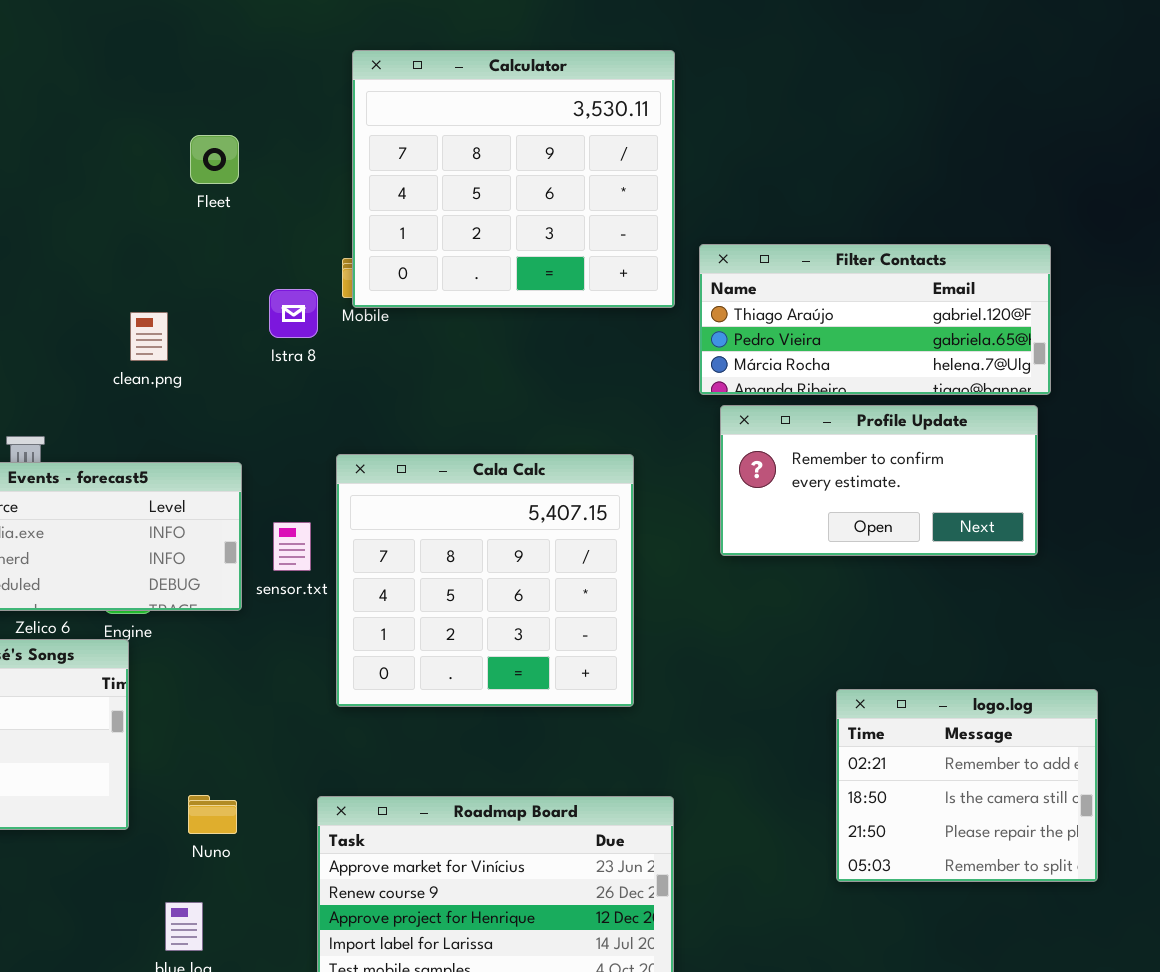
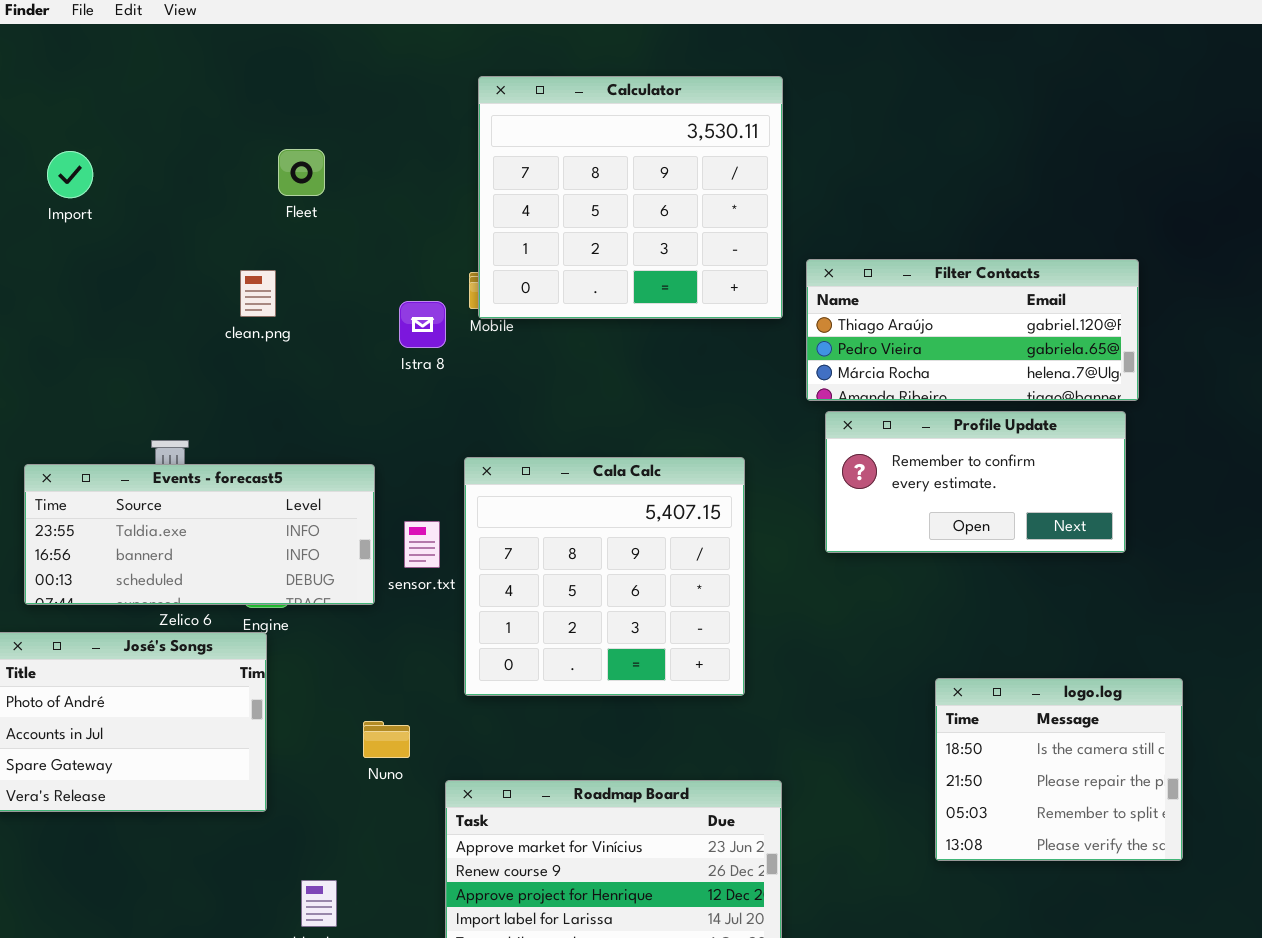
Fleet: [190,135,239,184] -> [278,149,325,196], moved
clean.png: [130,312,168,361] -> [240,270,276,317], moved
logo.log: [836,689,1098,882] -> [935,678,1183,861], scrolled down 1 row
Nuno: [188,795,237,834] -> [363,721,410,758], moved

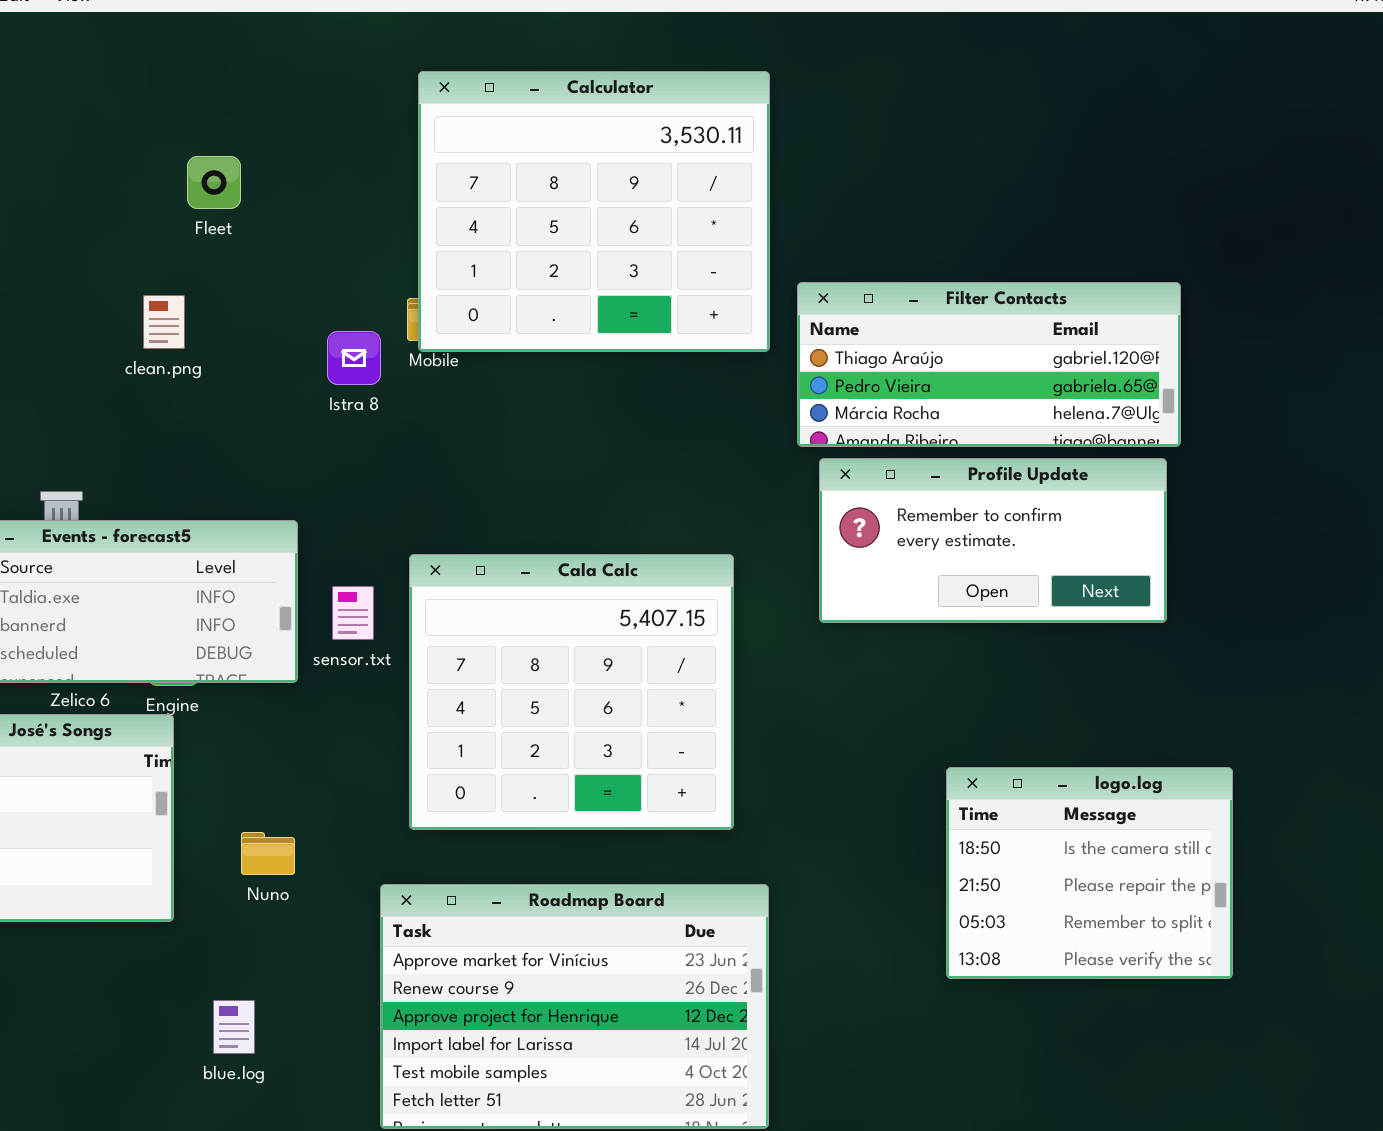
Cala Calc: [464,457,745,696] -> [409,554,734,830], moved
Nuno: [363,721,410,758] -> [241,832,295,875], moved

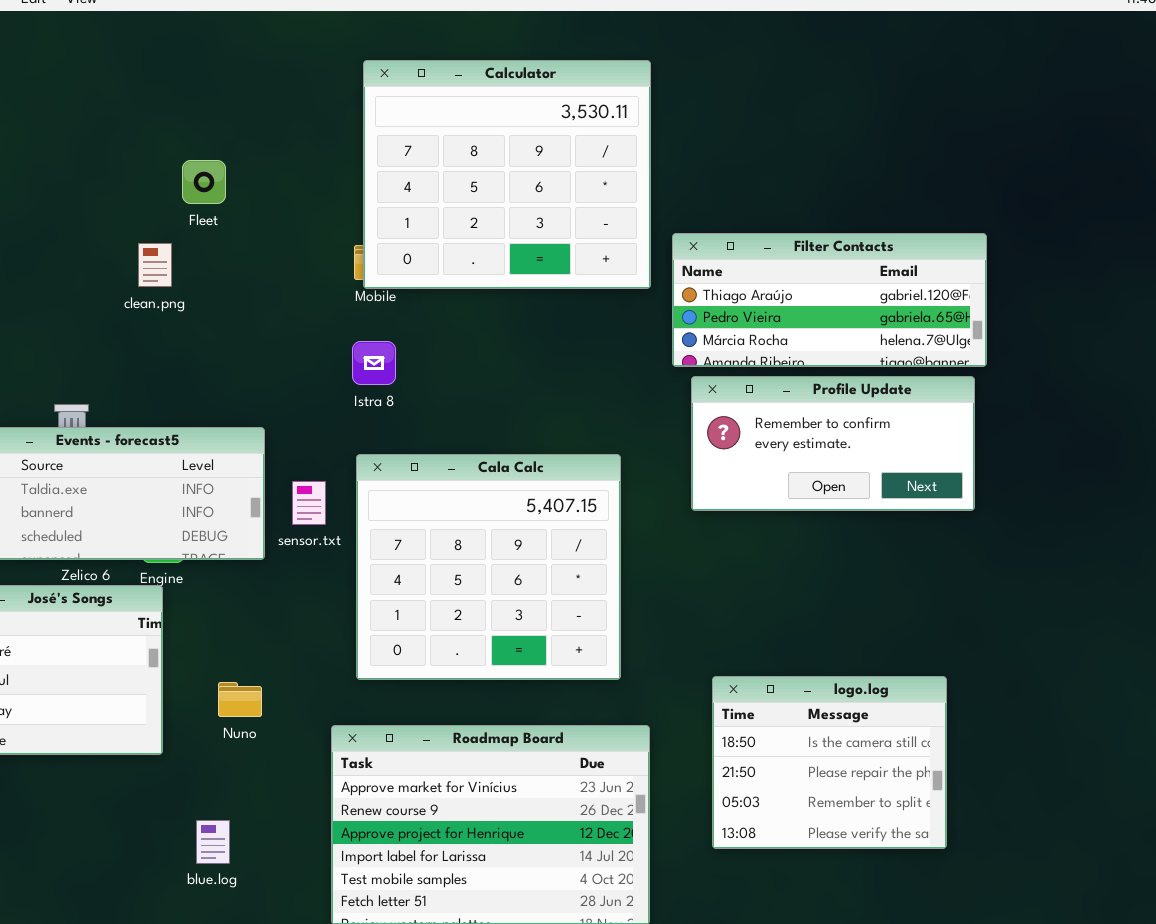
Fleet: [187,156,241,209] -> [182,160,226,204], moved
Istra 8: [327,331,381,385] -> [352,341,396,385], moved
logo.log: [946,767,1233,979] -> [712,676,947,849], moved

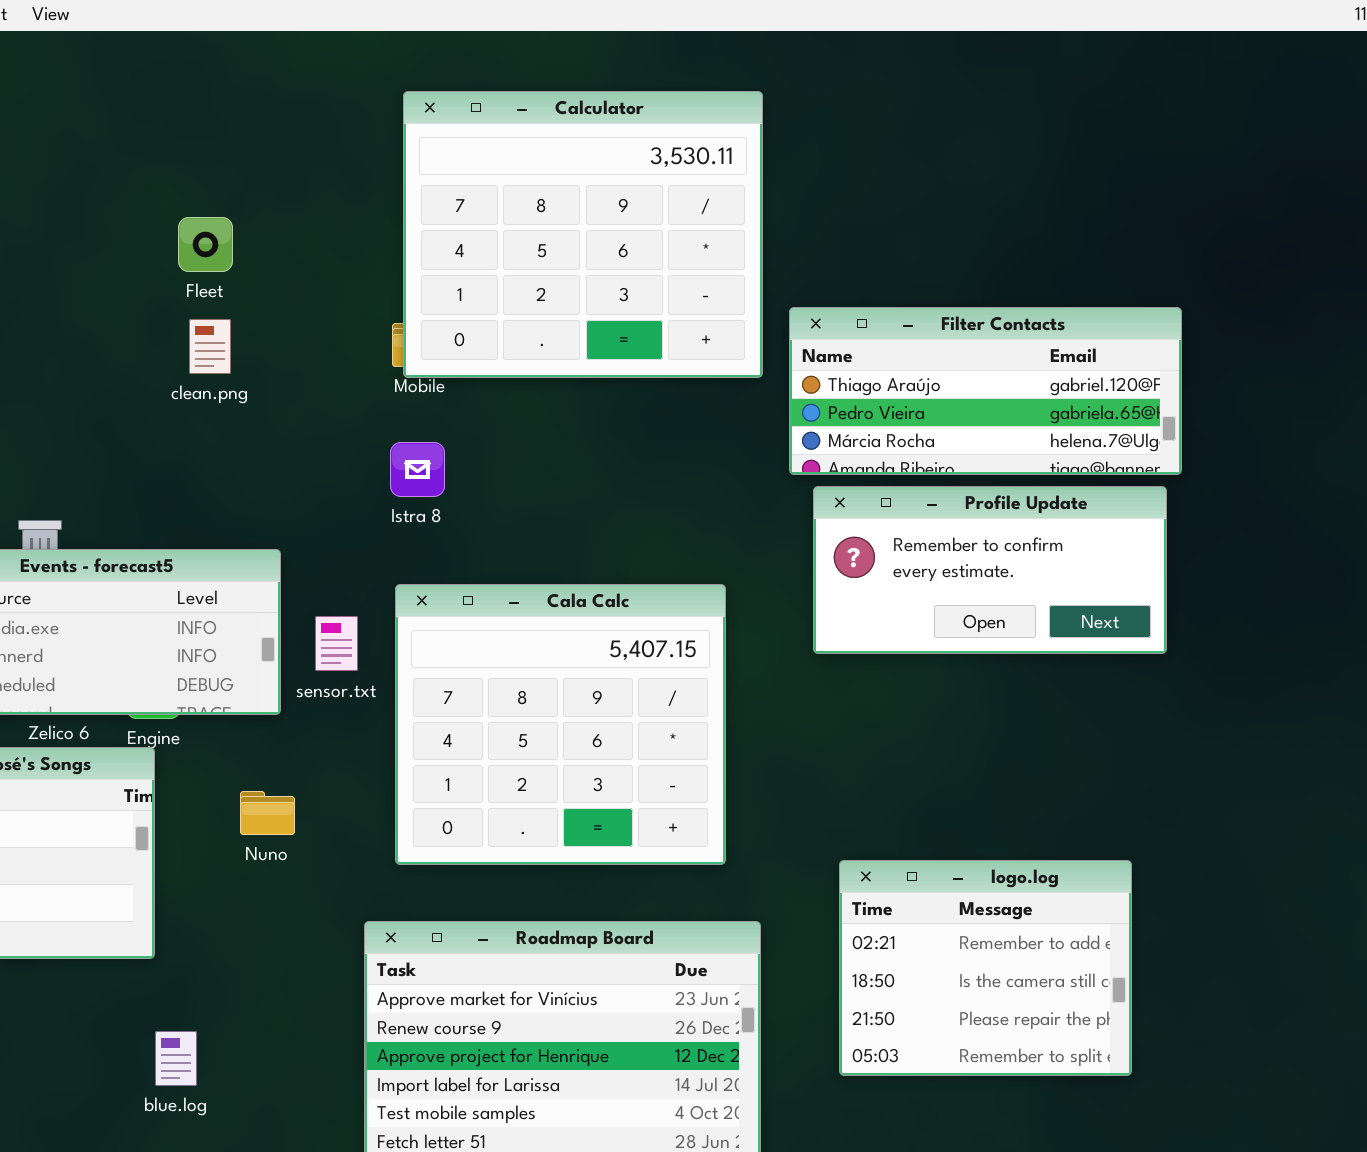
clean.png: [138,243,172,287] -> [189,319,231,374], moved
logo.log: [712,676,947,849] -> [839,860,1132,1076], scrolled up 1 row
Nuno: [218,682,262,717] -> [240,791,295,835], moved
blue.log: [196,820,230,864] -> [155,1031,197,1086], moved

